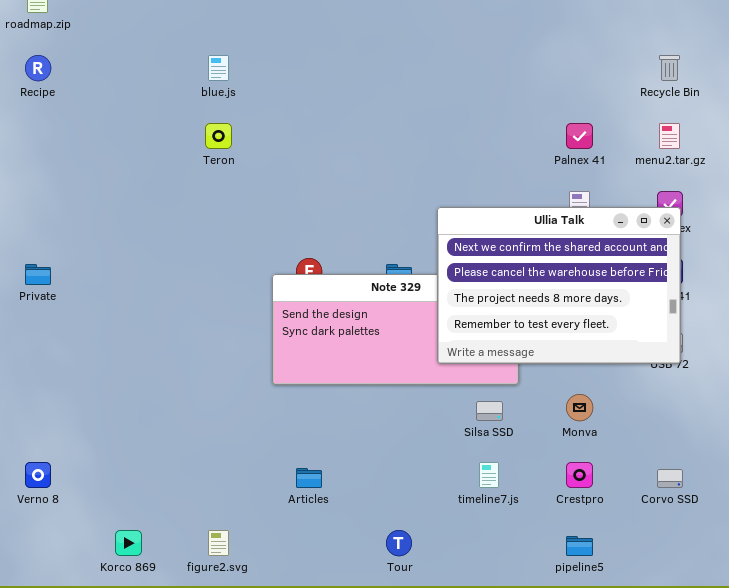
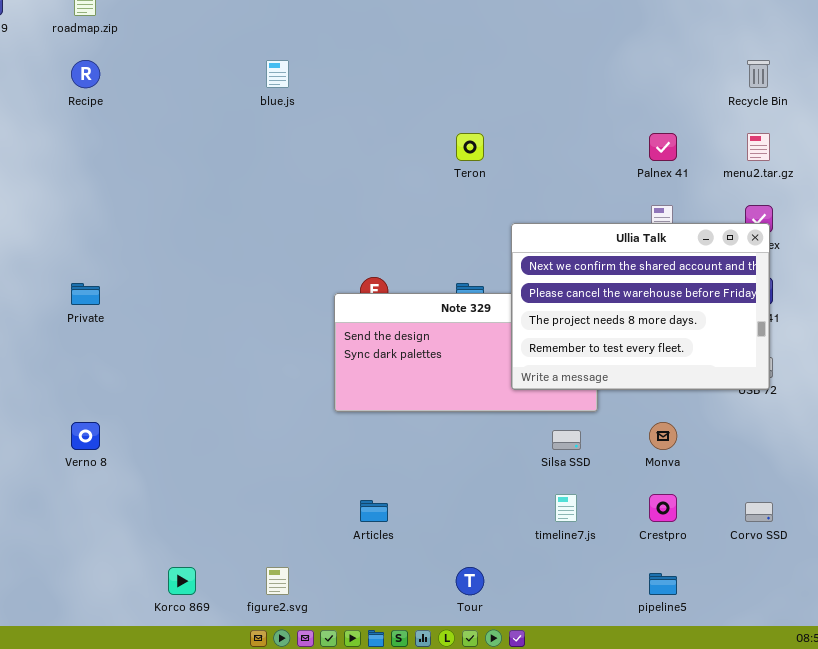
Teron: [205,123,232,149] -> [456,133,484,161], moved
Verno 8: [25,462,51,488] -> [71,422,100,450], moved

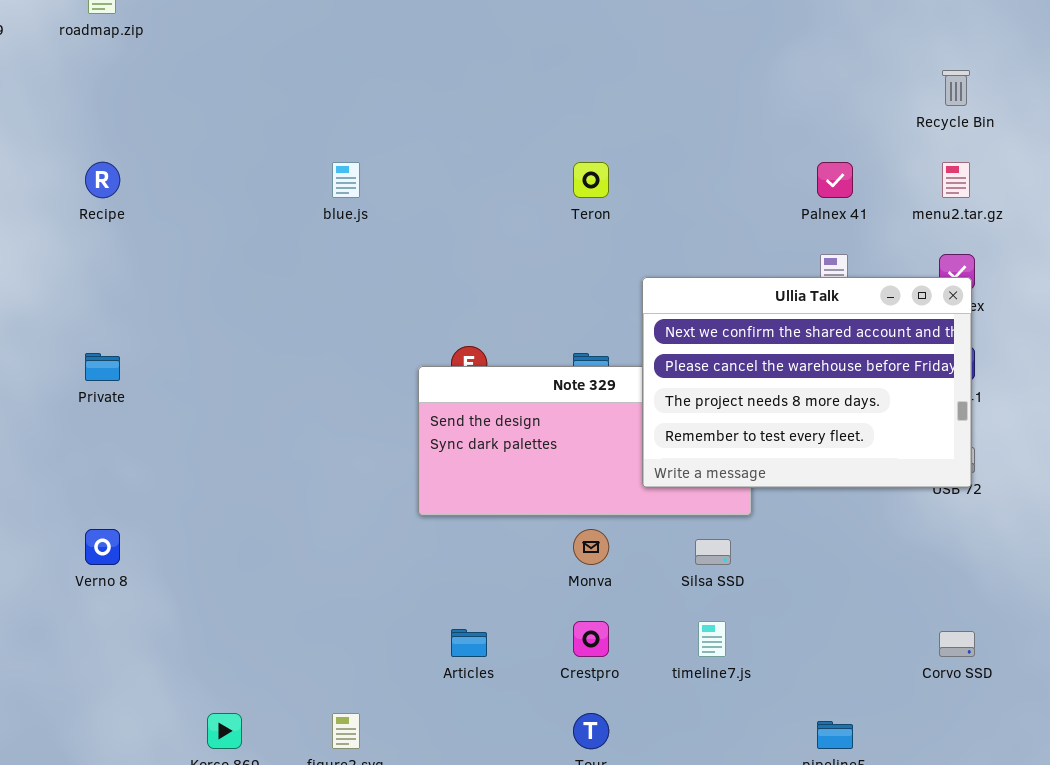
Recipe: [71,60,100,88] -> [85,162,120,198], moved
blue.js: [266,60,289,88] -> [332,162,360,198], moved
Monva: [649,422,677,450] -> [573,529,609,565], moved
Crestpro: [649,494,677,522] -> [573,621,609,657], moved

